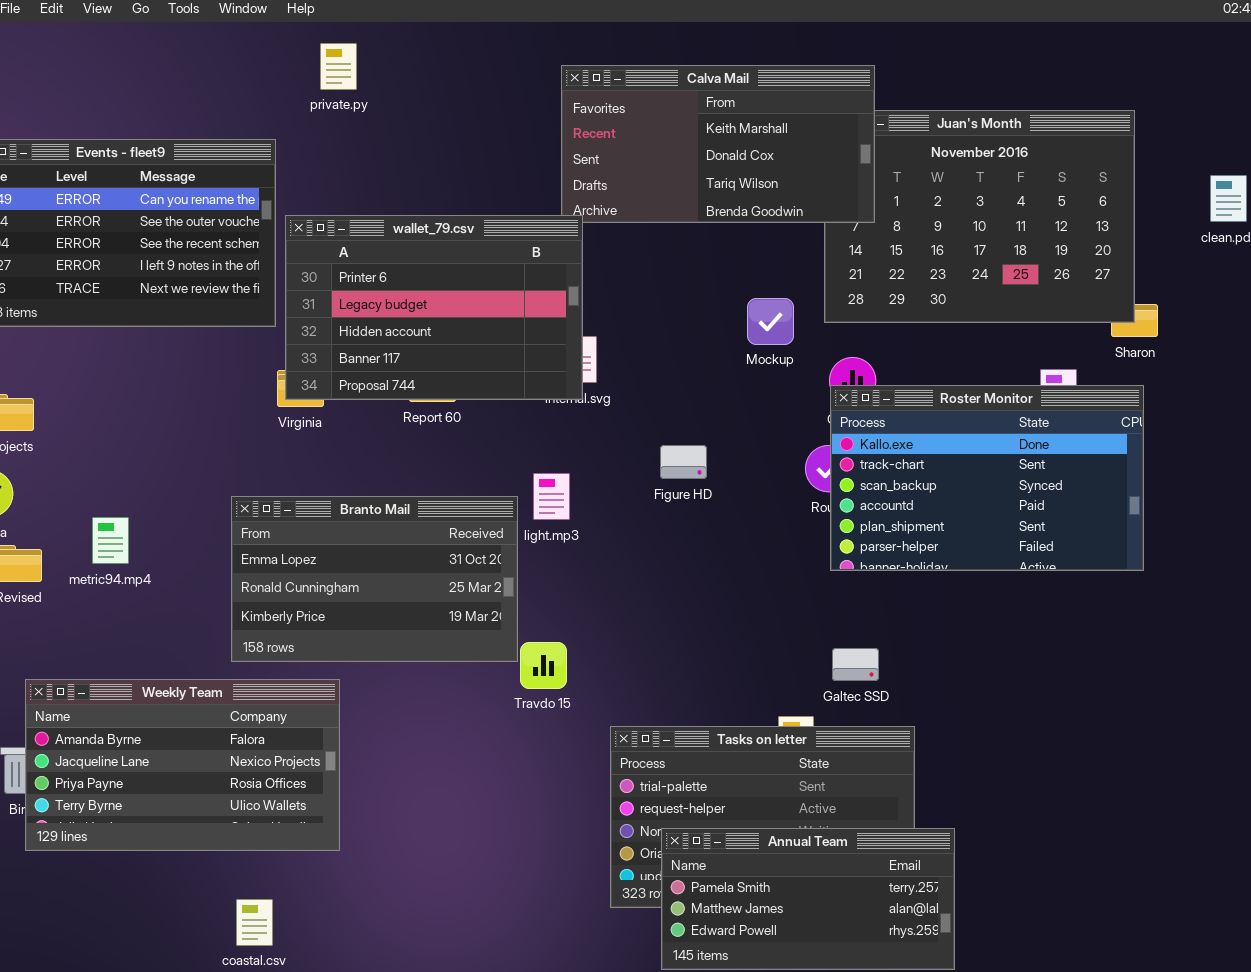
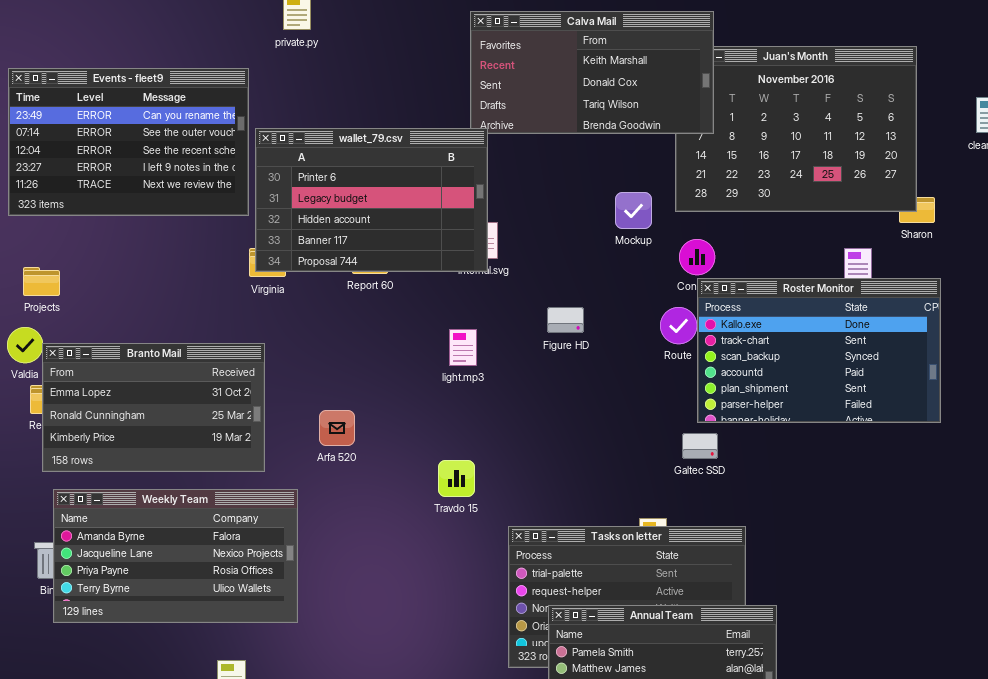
Roster Monitor: [830,385,1144,571] -> [697,278,941,423], moved
Branto Mail: [231,496,518,662] -> [42,343,265,472], moved
Galtec SSD: [832,648,879,681] -> [682,433,718,459], moved

